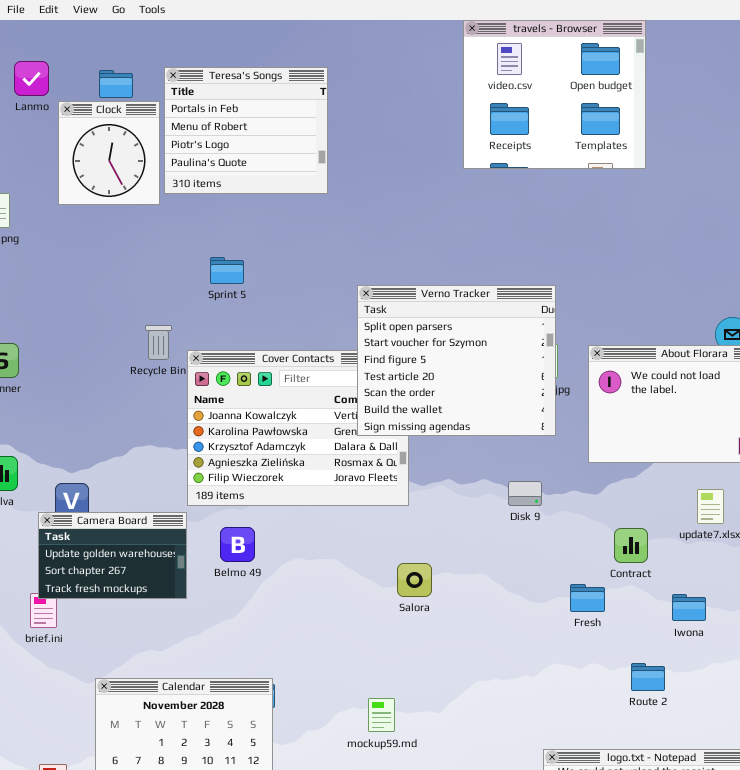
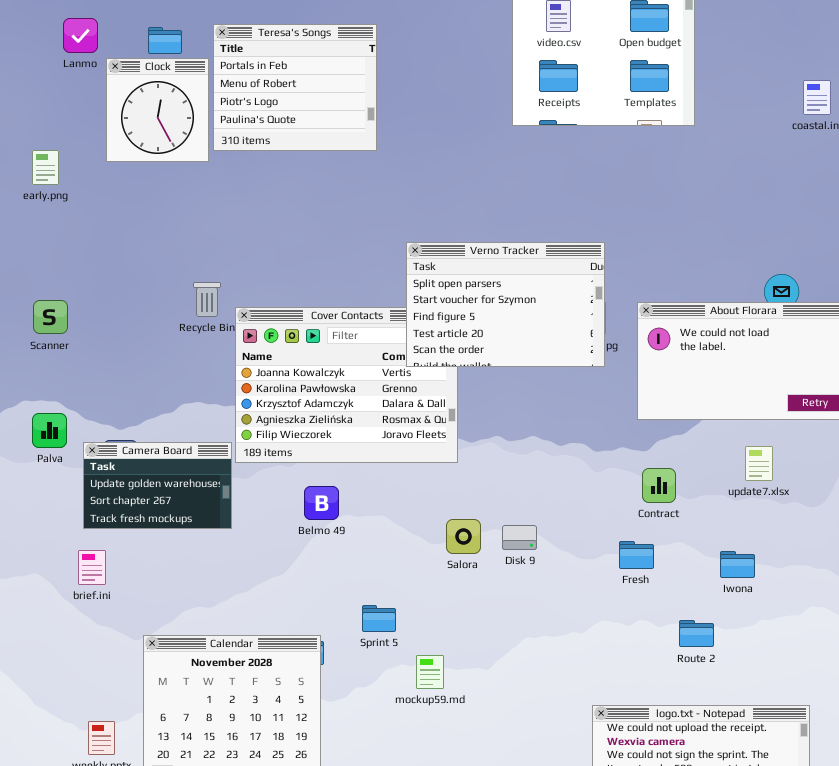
Sprint 5: [210,257,244,284] -> [362,605,396,632], moved
Verno Tracker: [357,285,556,436] -> [406,242,605,367], resized
Disk 9: [508,481,542,506] -> [502,525,537,550], moved
Camera Board: [38,512,187,599] -> [83,442,232,529], moved
Belmo 49: [220,527,255,562] -> [304,486,339,520], moved
Contract: [614,528,648,563] -> [642,468,676,503], moved

